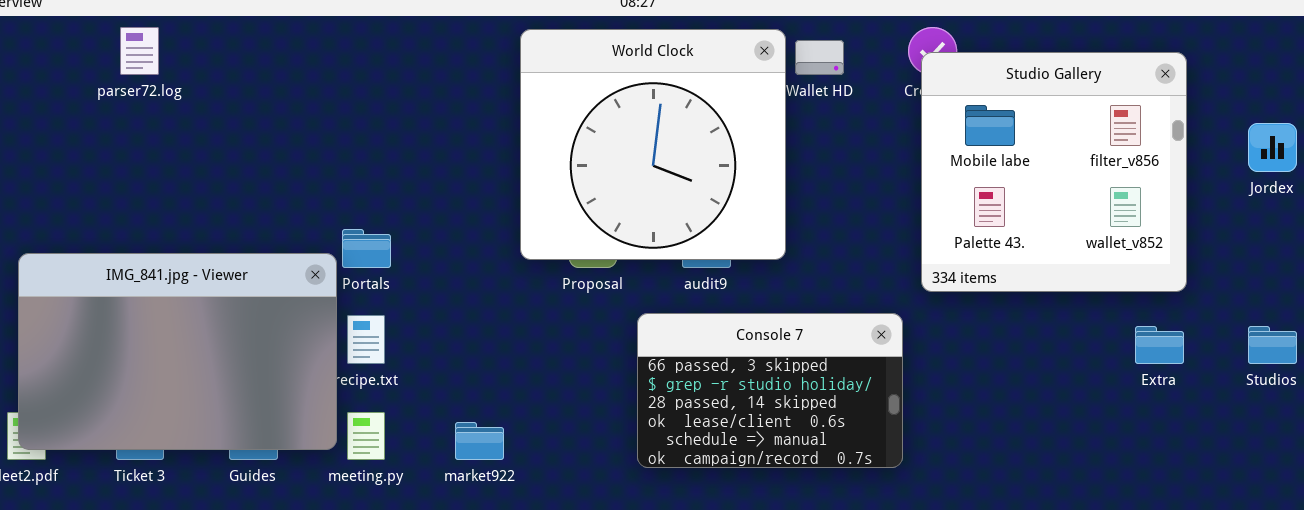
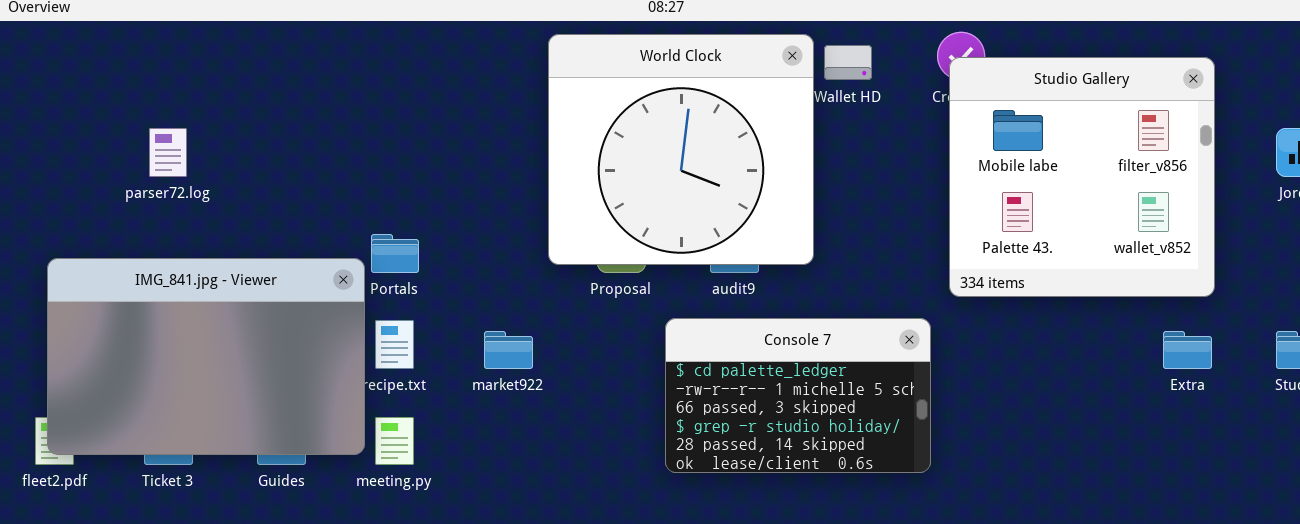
parser72.log: [120,27,159,75] -> [149,128,187,177], moved
Console 7: [637,313,903,468] -> [665,318,931,473], scrolled up 2 rows
market922: [455,422,504,460] -> [484,331,533,369], moved

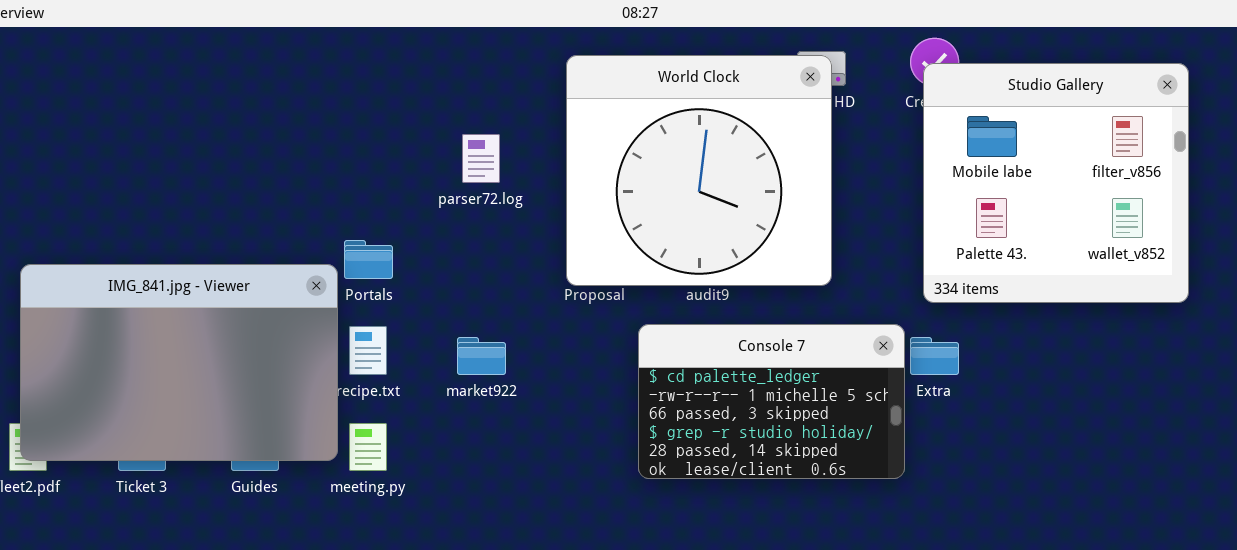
World Clock: [548,34,814,265] -> [566,55,832,286], moved
parser72.log: [149,128,187,177] -> [462,134,500,183], moved
Extra: [1163,331,1212,369] -> [910,337,959,375], moved

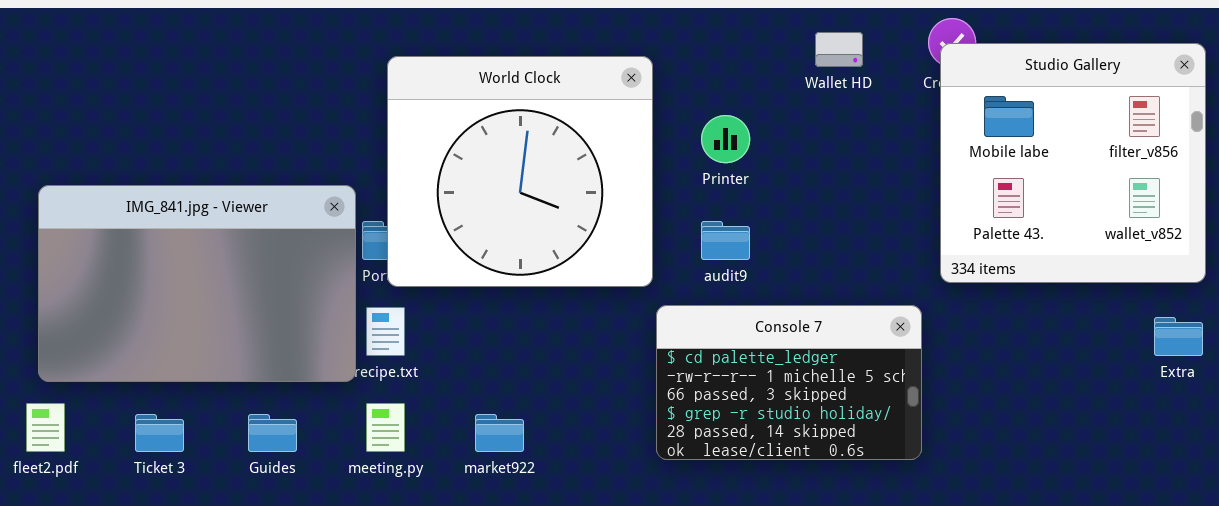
World Clock: [566,55,832,286] -> [387,56,653,287], moved
IMG_841.jpg - Viewer: [20,264,338,461] -> [38,185,356,382], moved
market922: [457,337,506,375] -> [475,414,524,452], moved
Extra: [910,337,959,375] -> [1154,317,1203,356], moved

